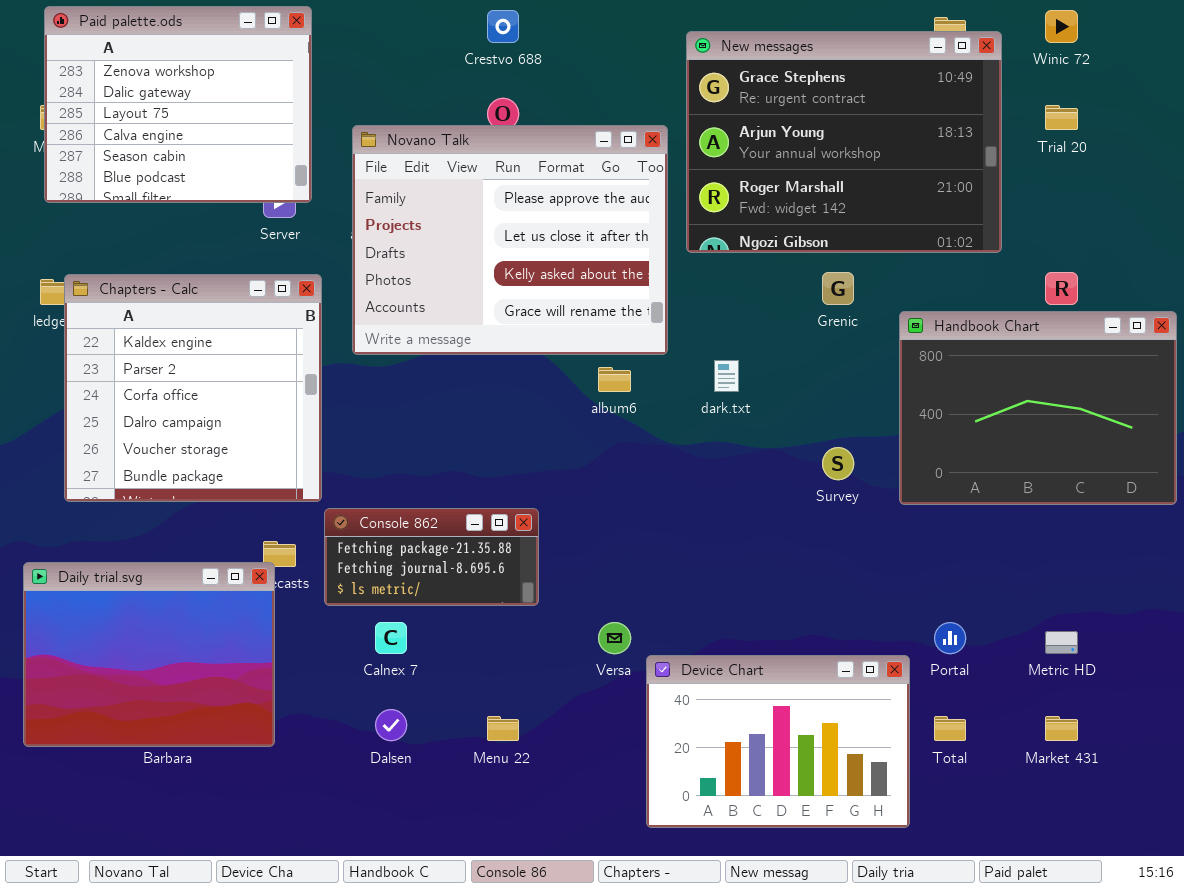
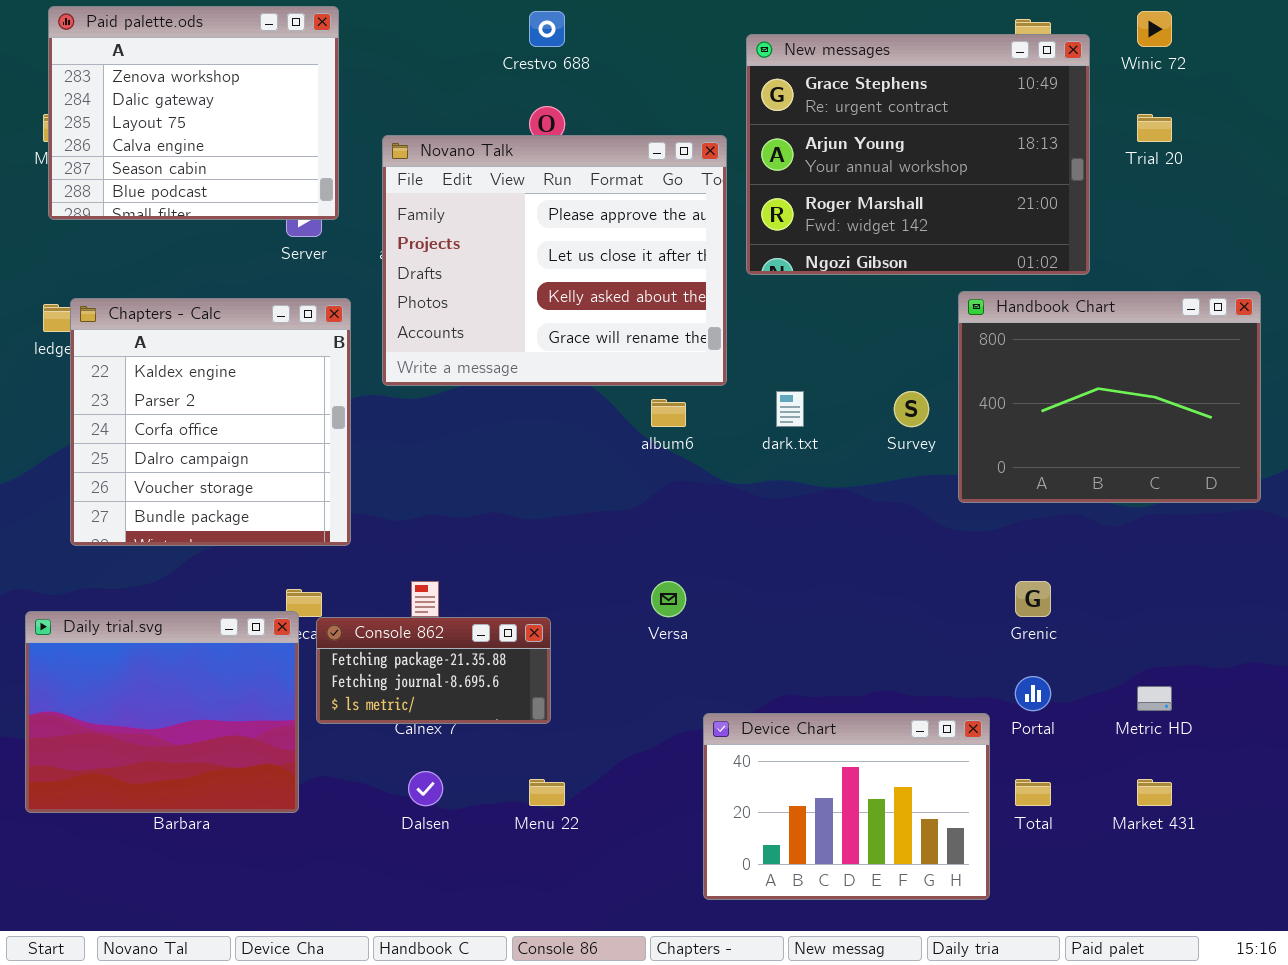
Grenic: [822,272,854,305] -> [1015,581,1051,617], moved
Handbook Chart: [899,311,1177,505] -> [958,291,1261,503], moved
Survey: [822,447,854,480] -> [894,391,929,427], moved
Console 862: [324,508,539,606] -> [316,617,551,724], moved
Versa: [598,622,631,654] -> [651,581,686,617], moved

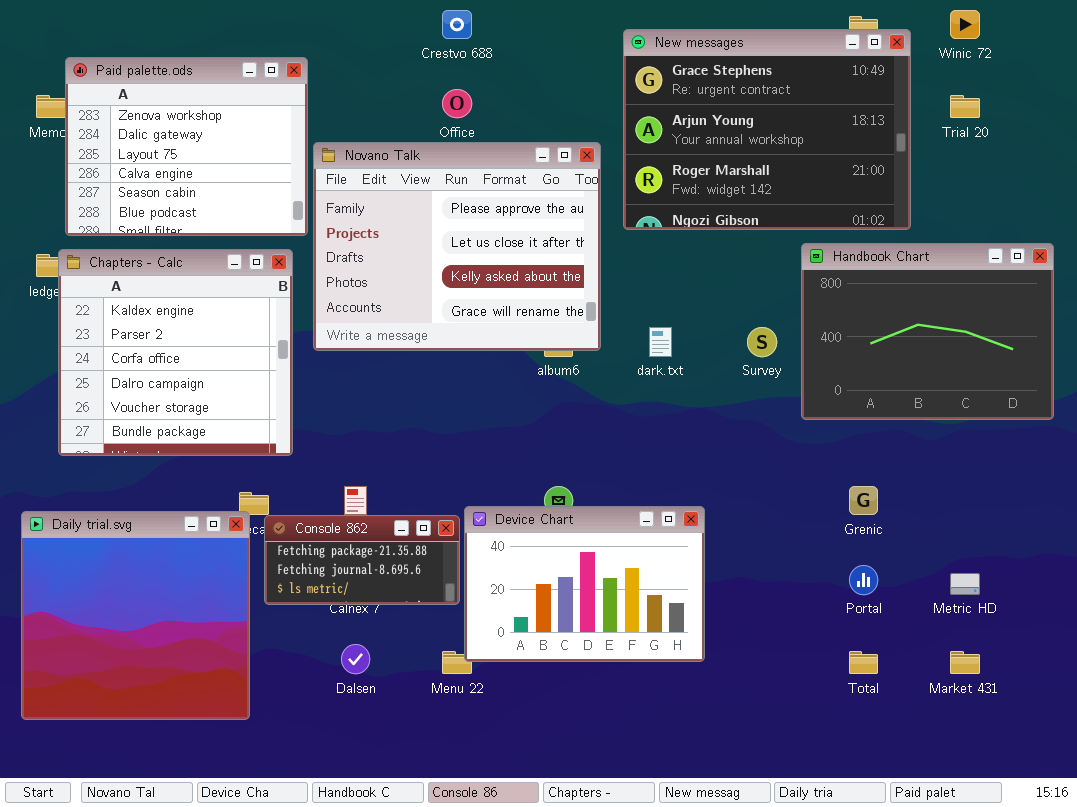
Paid palette.ods: [48,6,339,220] -> [65,57,308,236], moved
Novano Talk: [382,135,727,386] -> [313,142,601,351], moved
Daily trial.svg: [25,611,299,813] -> [21,511,250,720], resized
Device Chart: [703,713,990,900] -> [464,506,705,662], moved

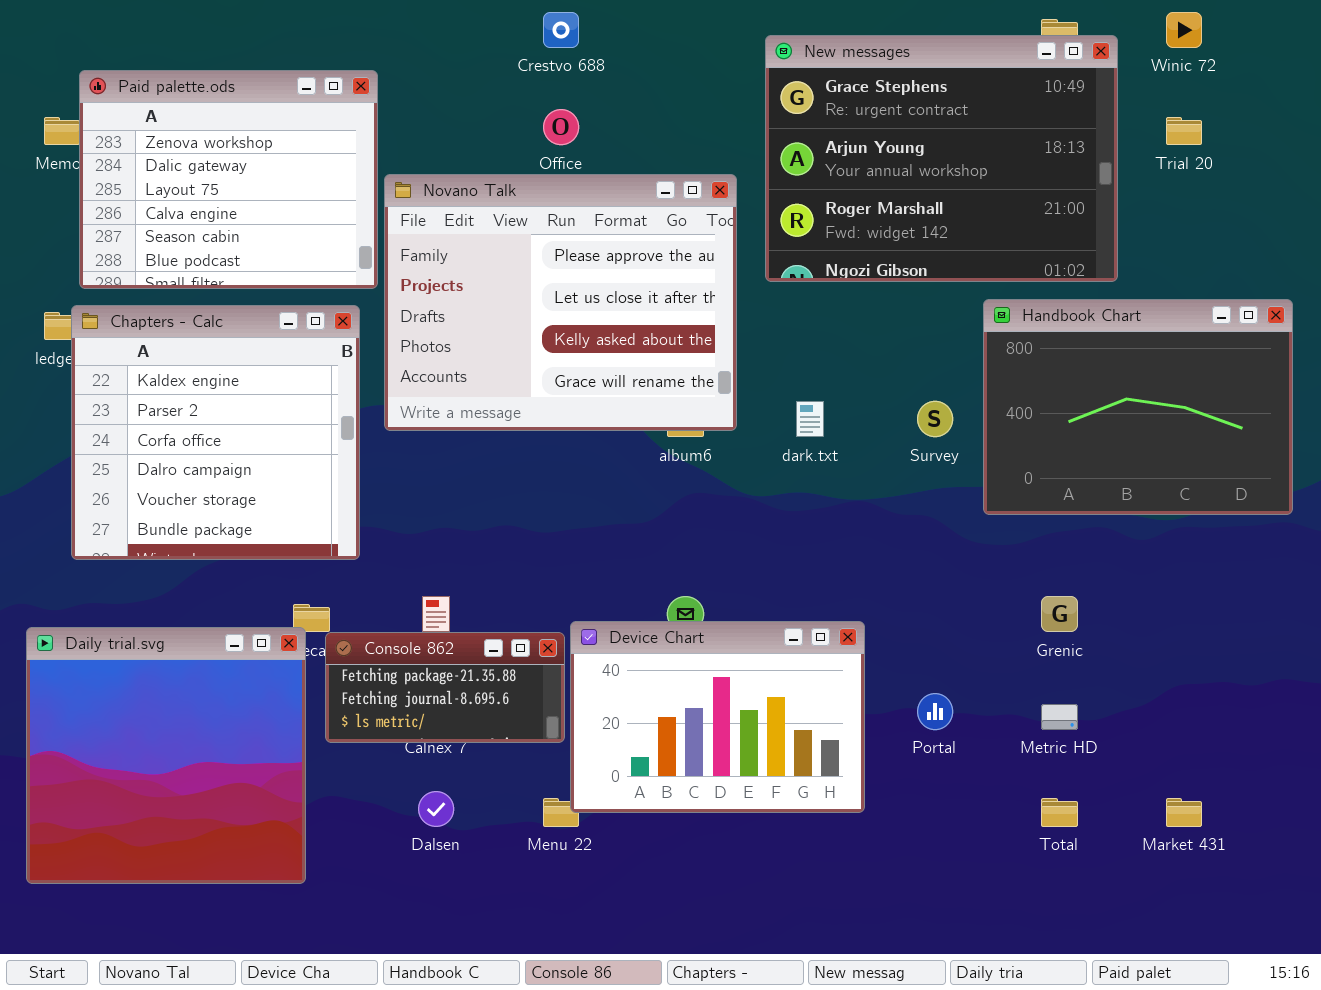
Portal: [849,565,878,595] -> [917,693,953,730], moved
Metric HD: [950,573,980,595] -> [1041,704,1078,730], moved

